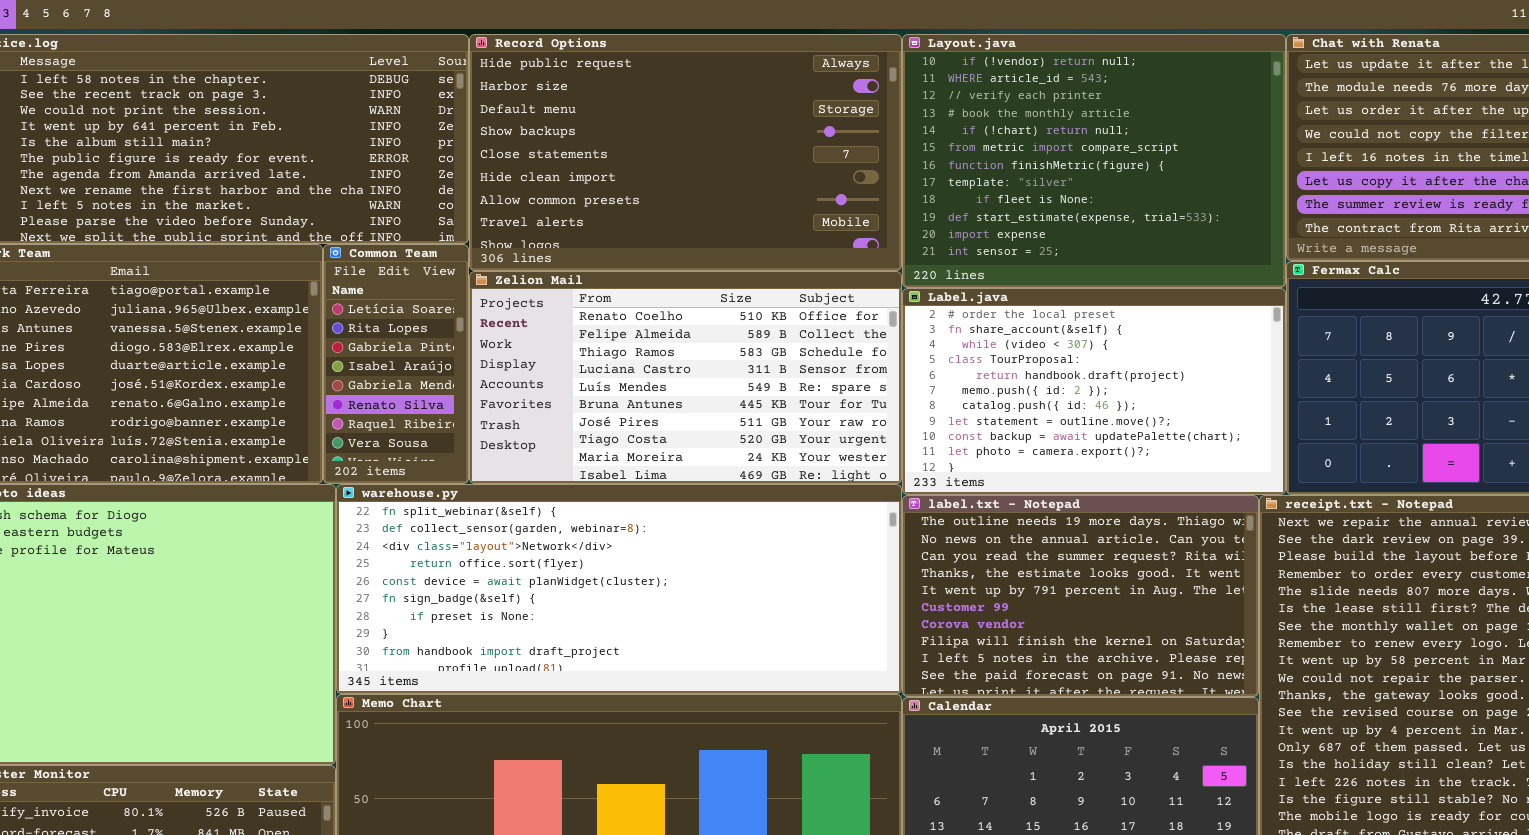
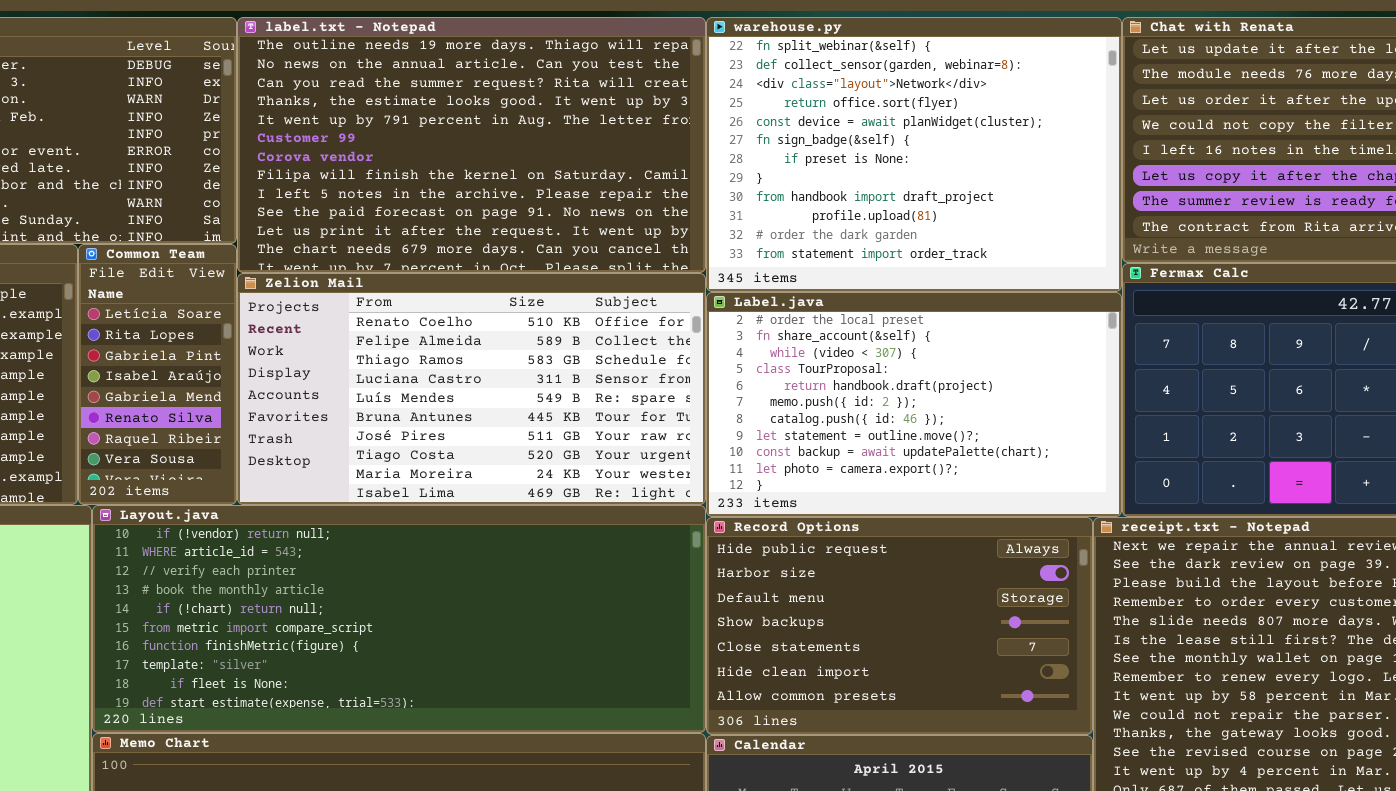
Record Options: [469,34,902,271] -> [706,517,1093,735], moved, resized
Layout.java: [902,34,1286,288] -> [92,505,706,733], moved, resized
warehouse.py: [336,484,902,694] -> [706,17,1122,292], moved, resized
label.txt - Notepad: [902,495,1259,697] -> [237,17,706,273], moved, resized

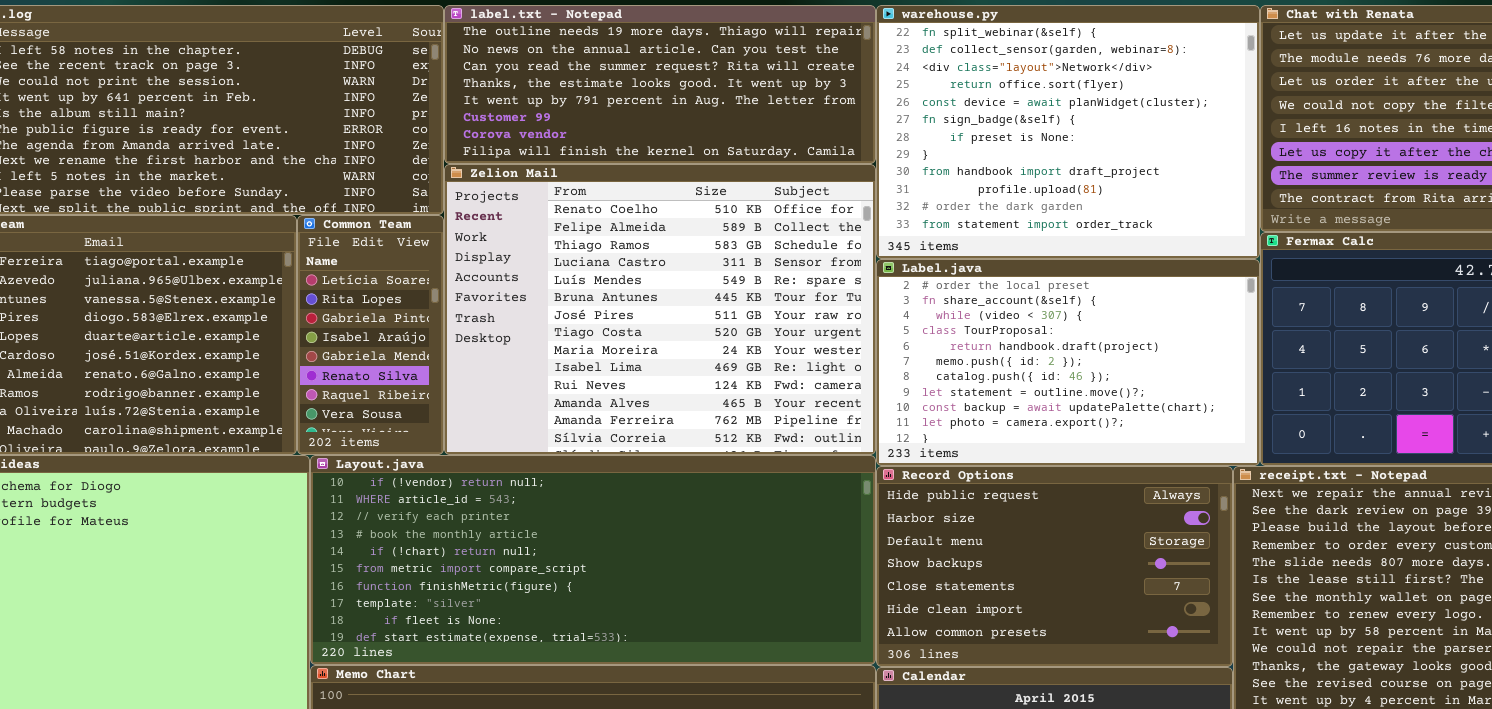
label.txt - Notepad: [237,17,706,273] -> [444,5,876,164], resized
Zelion Mail: [237,273,706,505] -> [444,164,876,455], resized

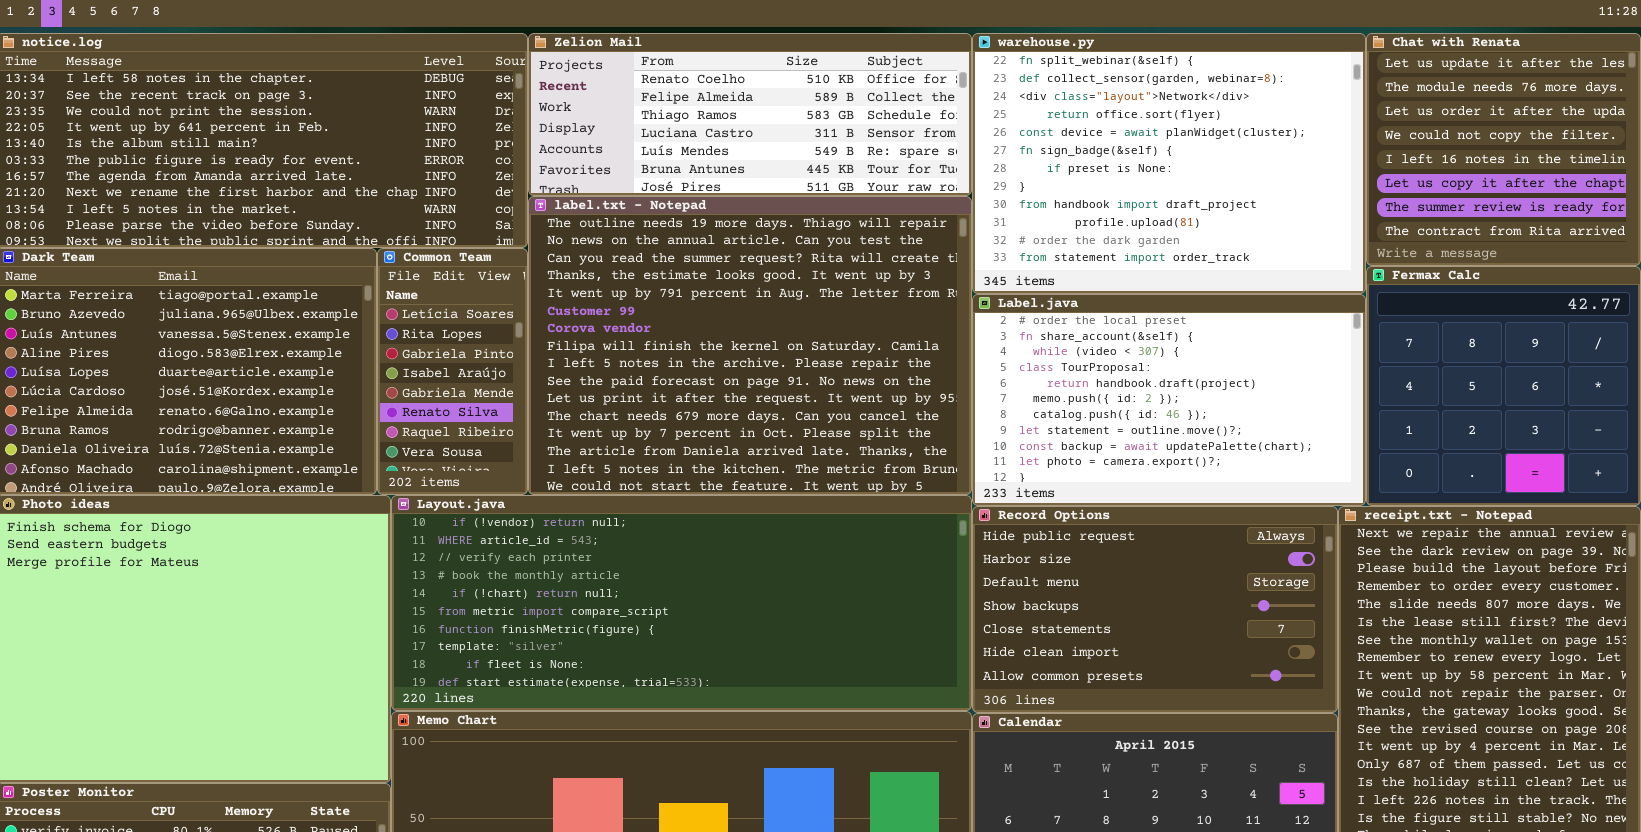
label.txt - Notepad: [444,5,876,164] -> [528,196,972,495], moved, resized
Zelion Mail: [444,164,876,455] -> [528,33,972,196], moved, resized

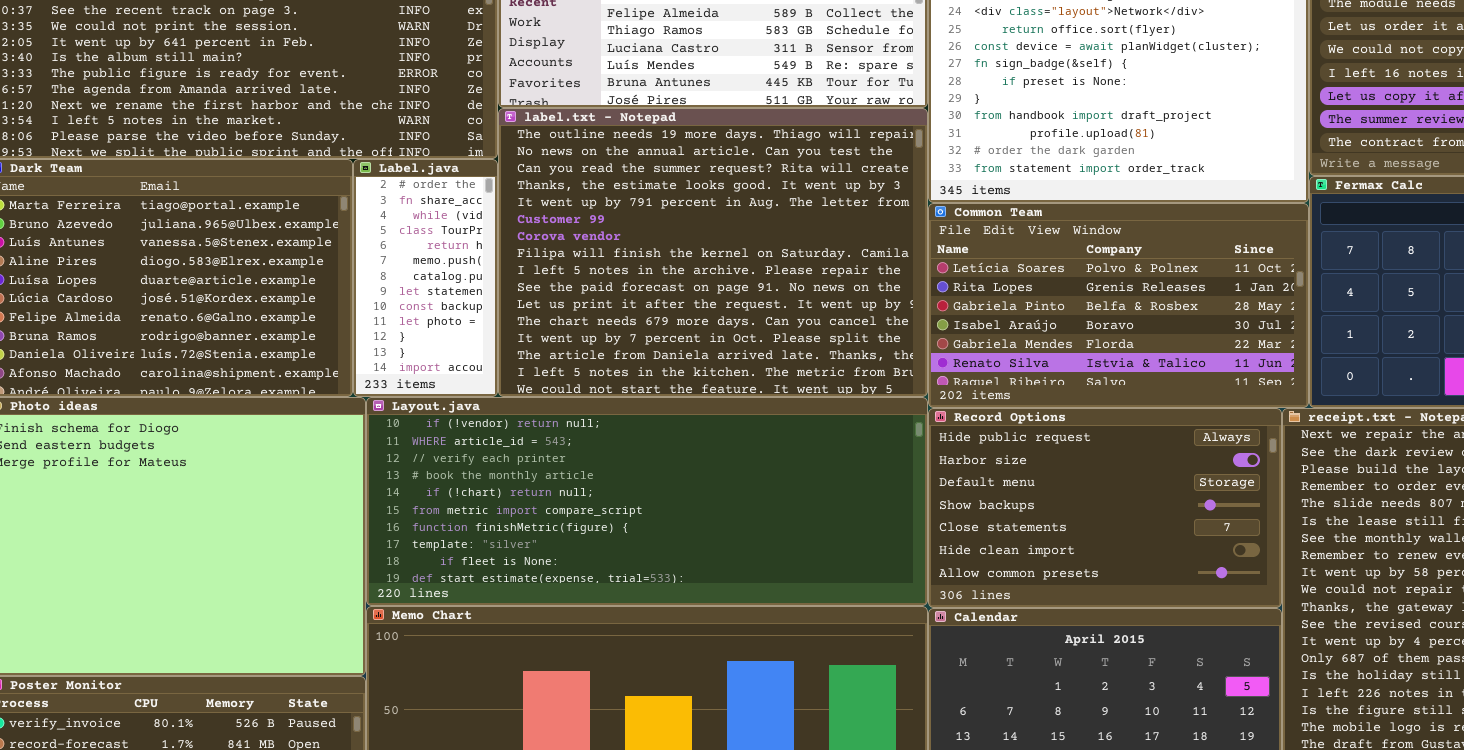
Common Team: [377,248,528,495] -> [928,203,1309,408], moved, resized
Label.java: [972,294,1366,506] -> [353,159,498,397], moved, resized

